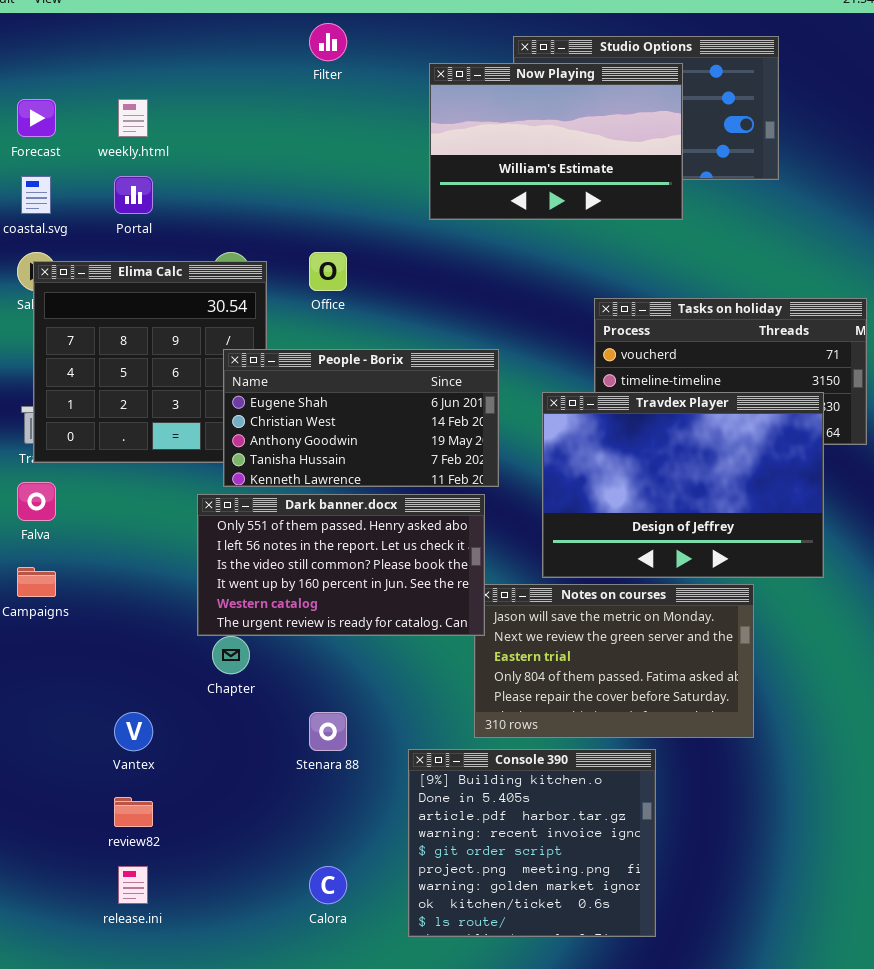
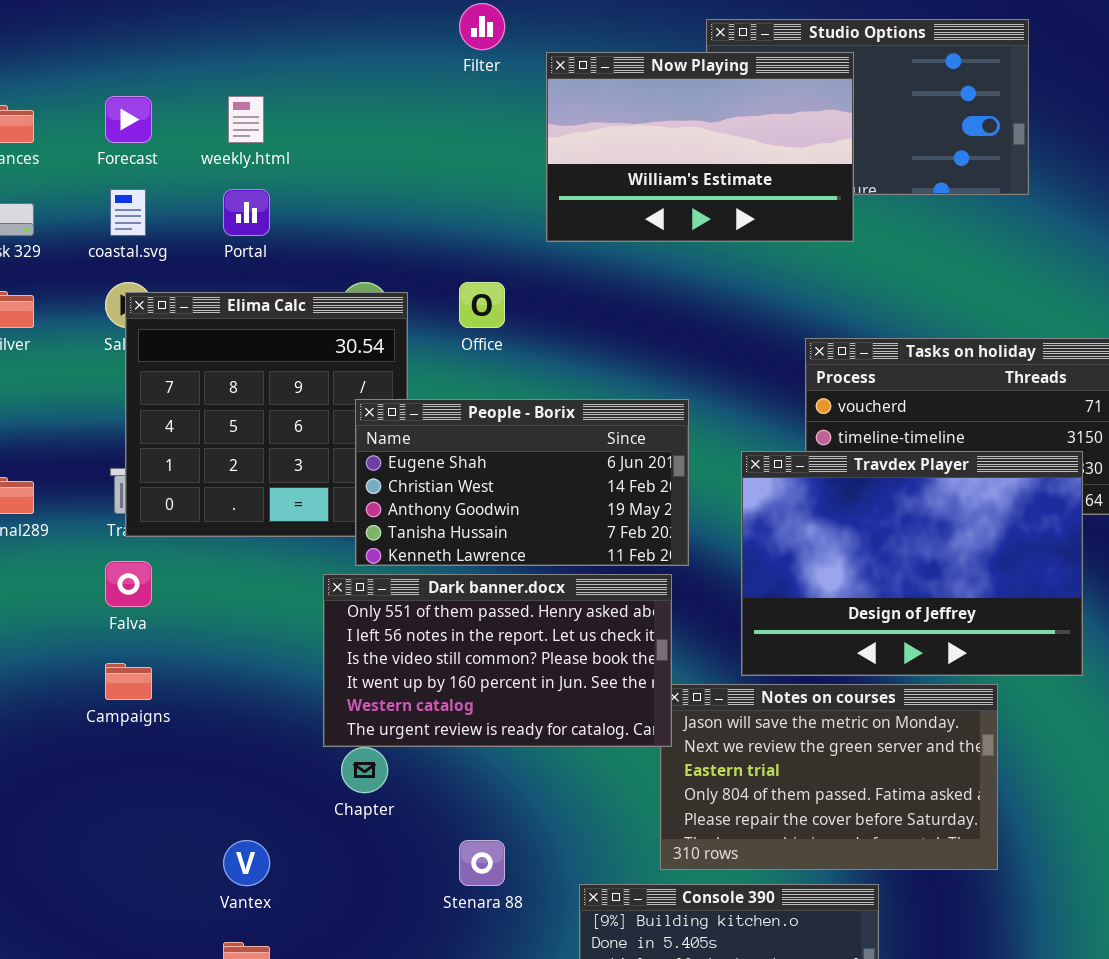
Now Playing: [429,63,683,220] -> [546,52,854,242], moved

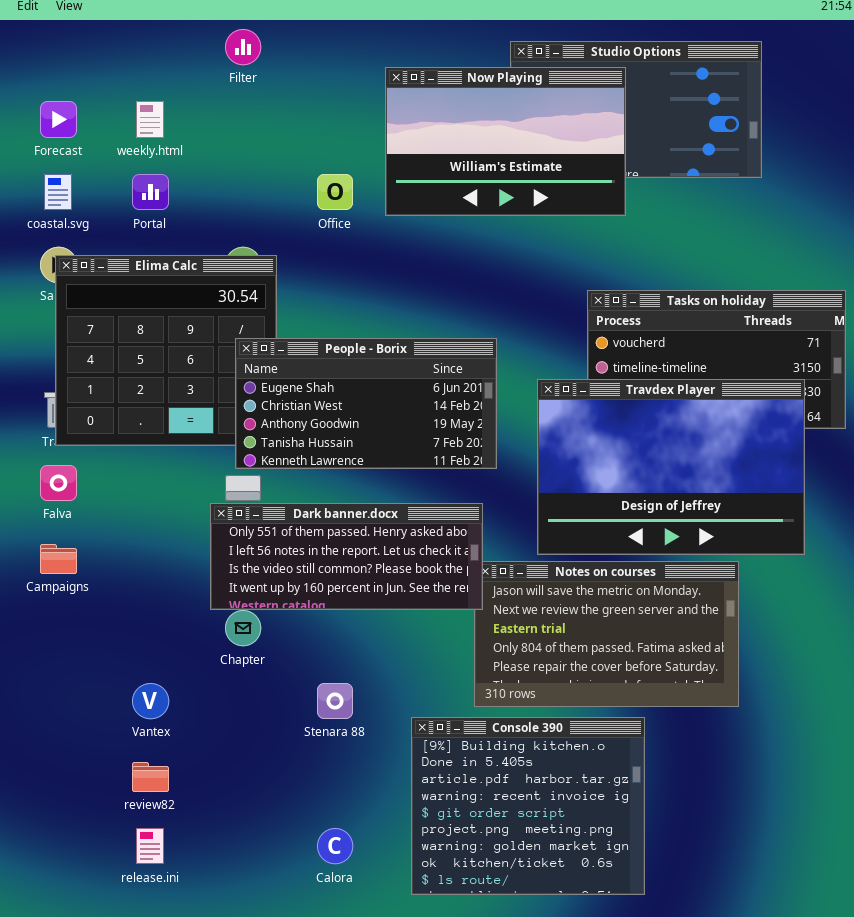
Filter: [459,3,505,50] -> [225,29,261,65], moved
Office: [459,282,505,328] -> [317,174,353,210], moved
Dark banner.docx: [323,574,672,747] -> [210,503,483,610], resized

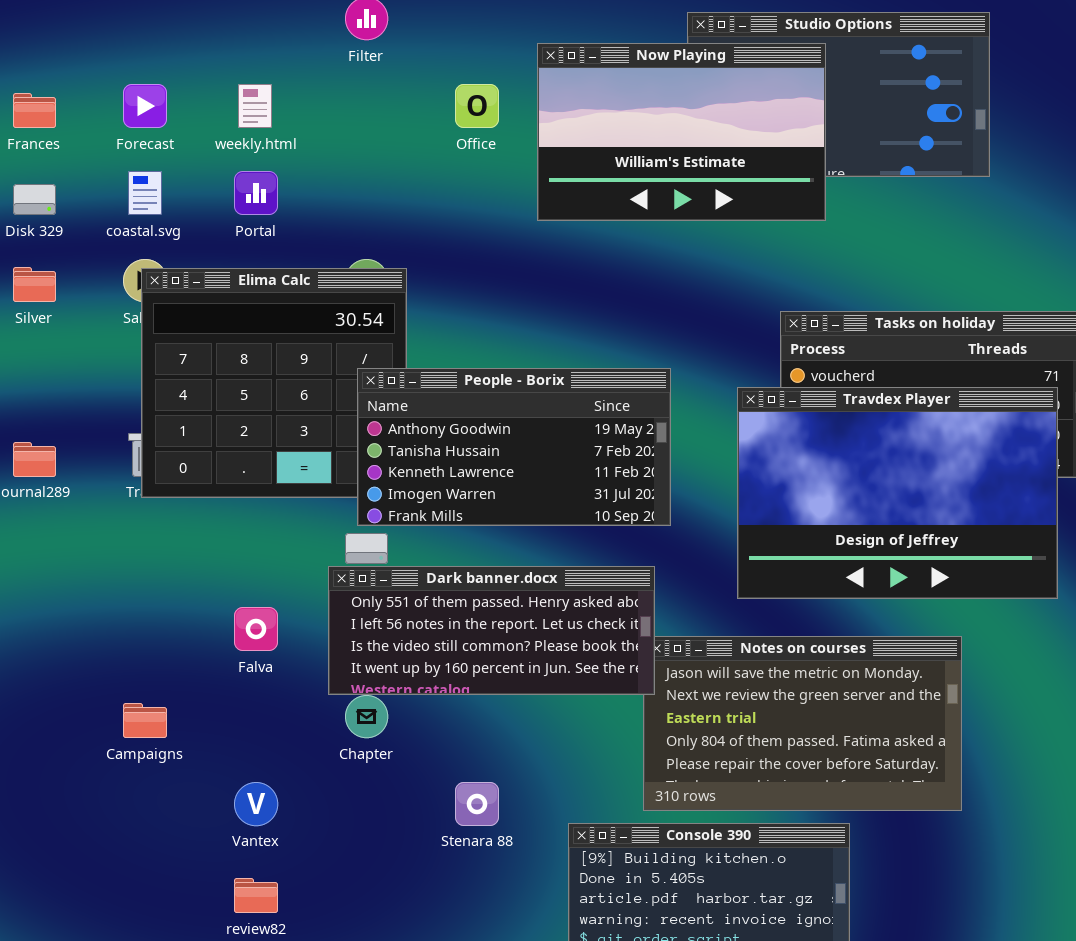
Office: [317,174,353,210] -> [455,84,499,128], moved
People - Borix: [235,338,497,469] -> [357,368,671,526], scrolled down 2 rows
Travdex Player: [537,379,805,555] -> [737,387,1058,599], moved
Falva: [40,465,77,501] -> [234,607,278,651], moved
Campaigns: [40,544,77,574] -> [123,703,167,738], moved

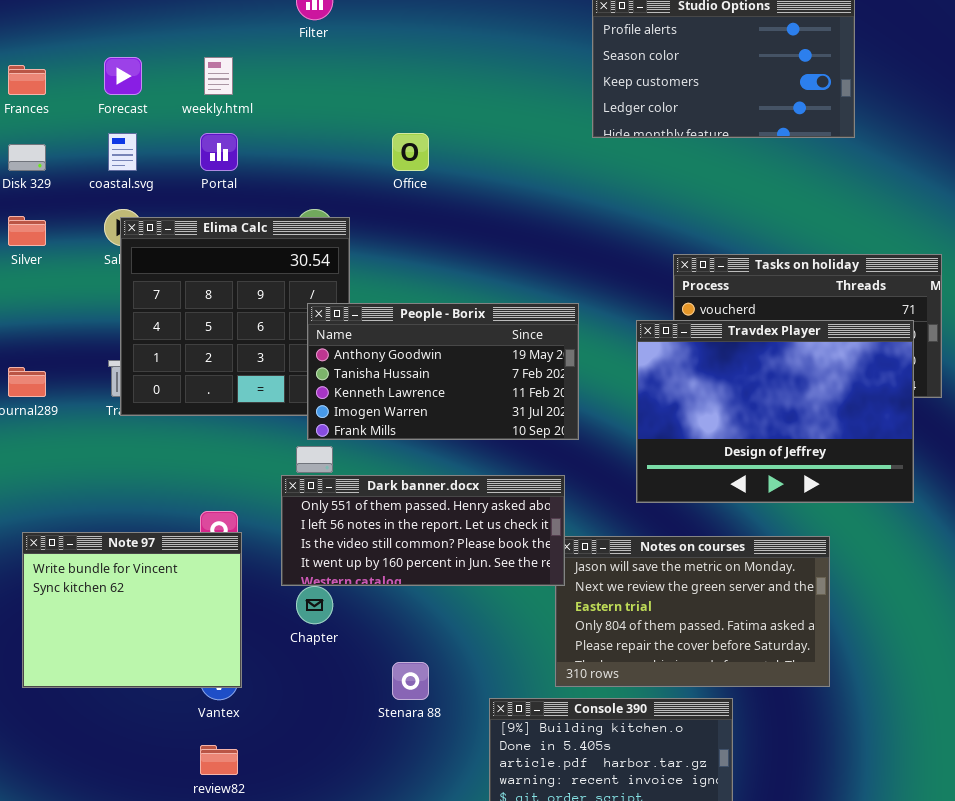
Now Playing: [537,43,826,221] -> none, closed
Office: [455,84,499,128] -> [392,133,429,171], moved
Note 97: none -> [22,532,242,688], opened

